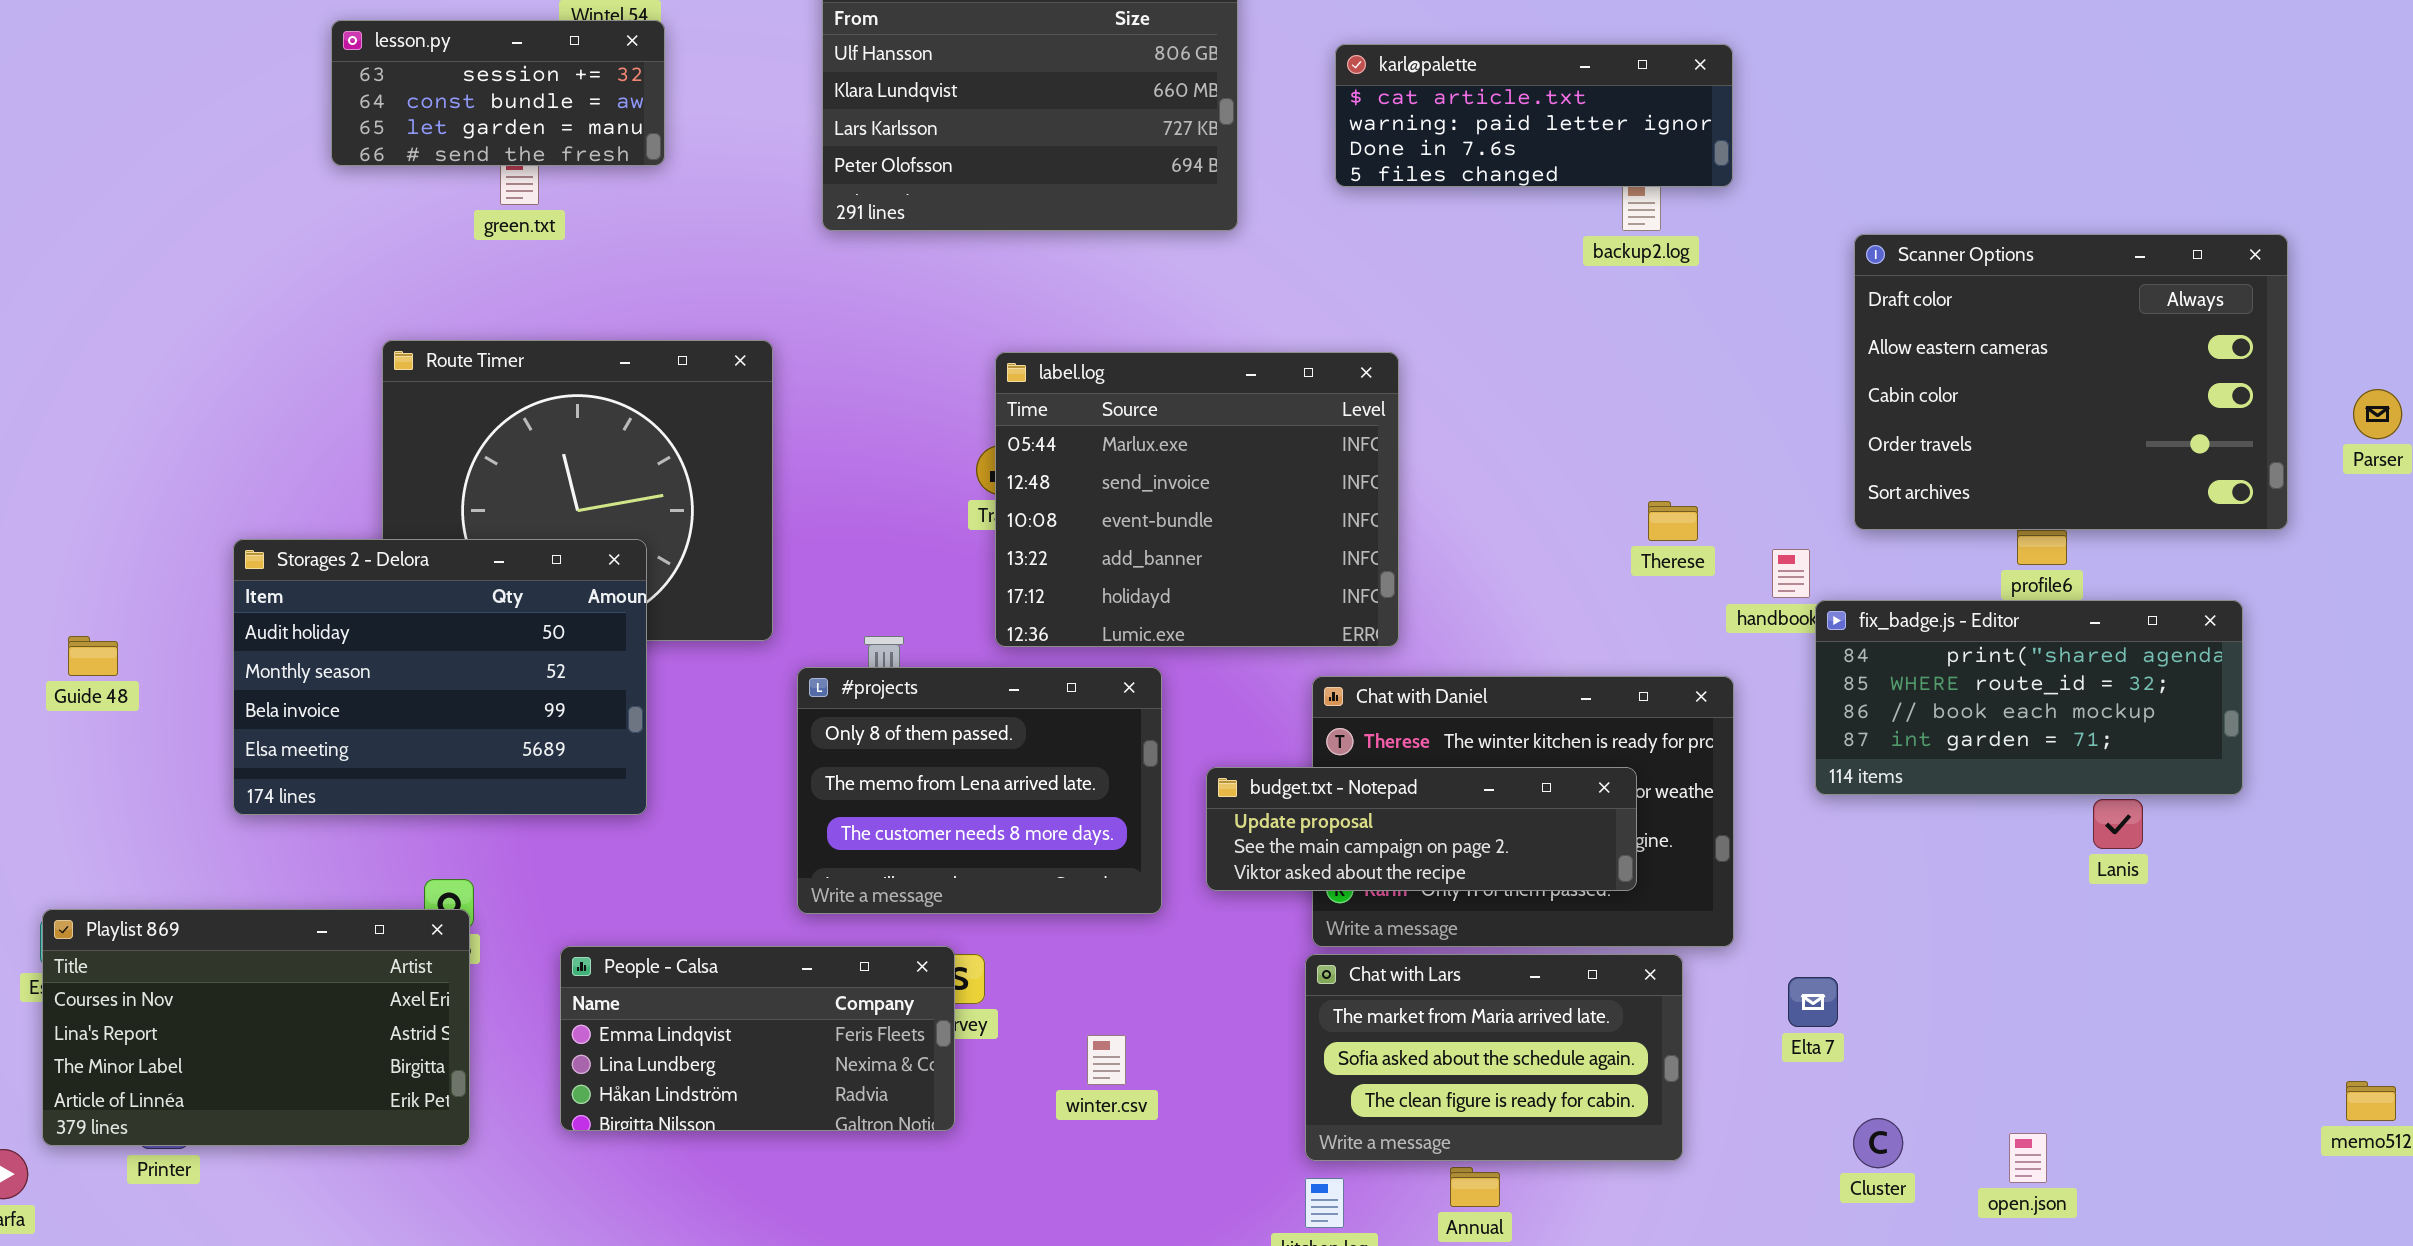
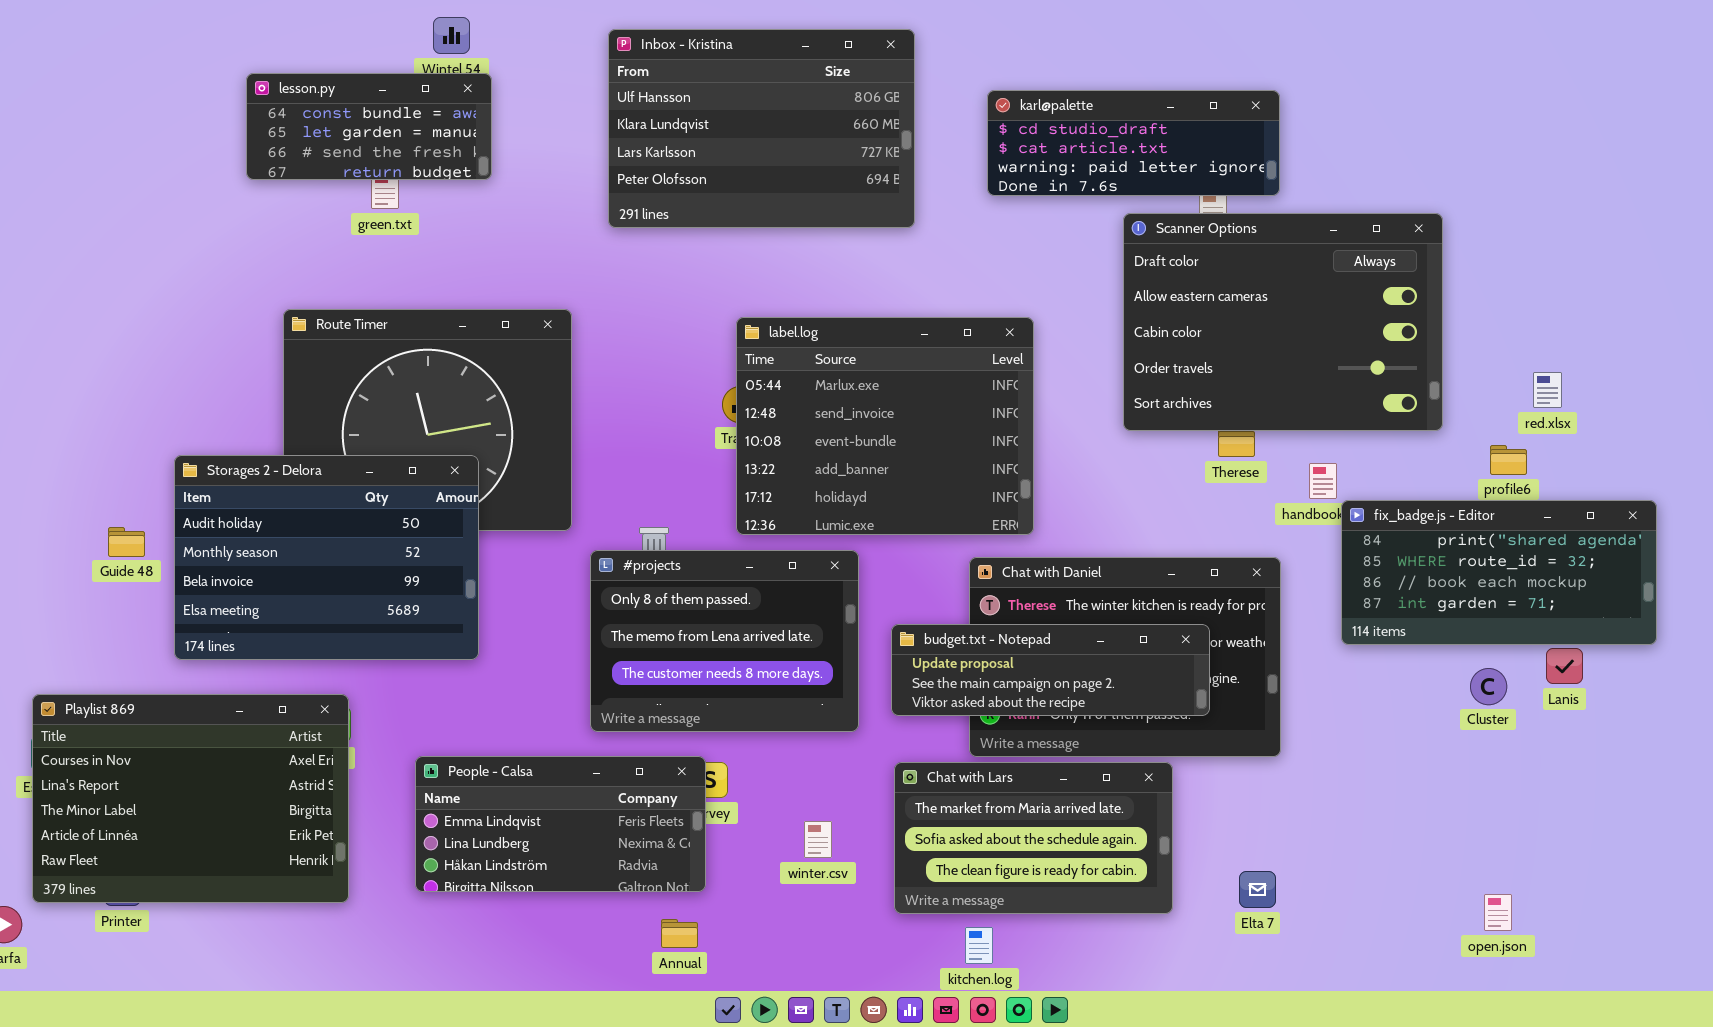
lesson.py: [331,20,665,166] -> [246,73,492,180], scrolled down 1 row
karl@palette: [1335,44,1733,187] -> [987,90,1280,196], scrolled up 1 row
Scanner Options: [1854,234,2288,530] -> [1123,213,1443,431], moved
Guide 48: [68,636,118,676] -> [108,527,145,557], moved
Playlist 869: [42,909,470,1146] -> [32,694,349,903], resized
Chat with Lars: [1305,954,1683,1161] -> [894,762,1173,914], moved
Elta 7: [1788,977,1838,1027] -> [1239,871,1276,908], moved
Cluster: [1853,1118,1903,1168] -> [1470,668,1507,705], moved
Annual: [1450,1167,1500,1207] -> [661,919,698,948], moved

